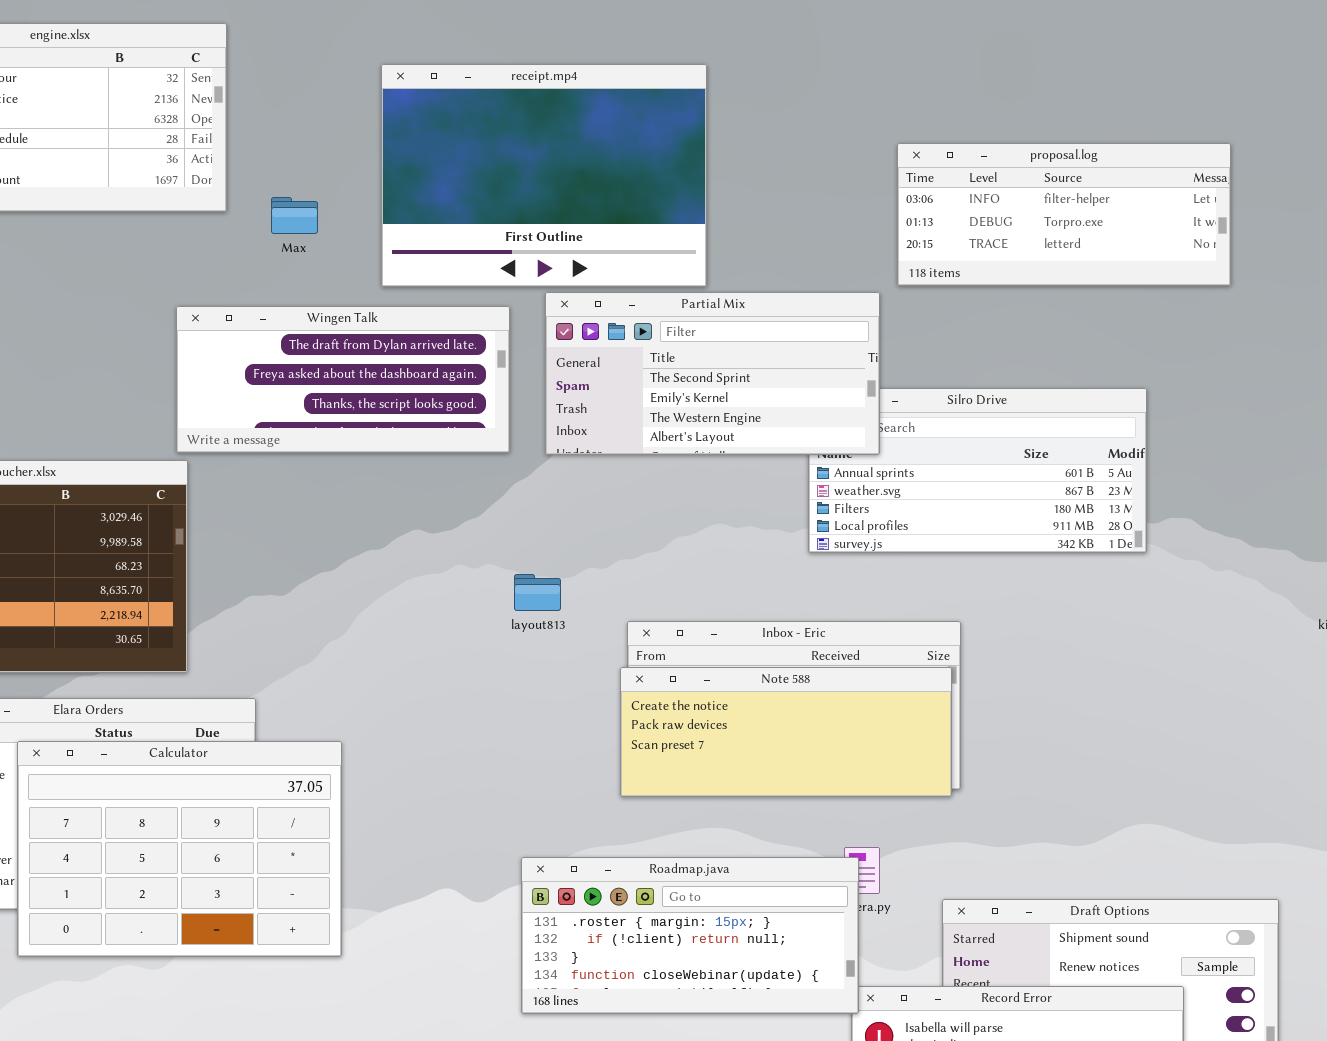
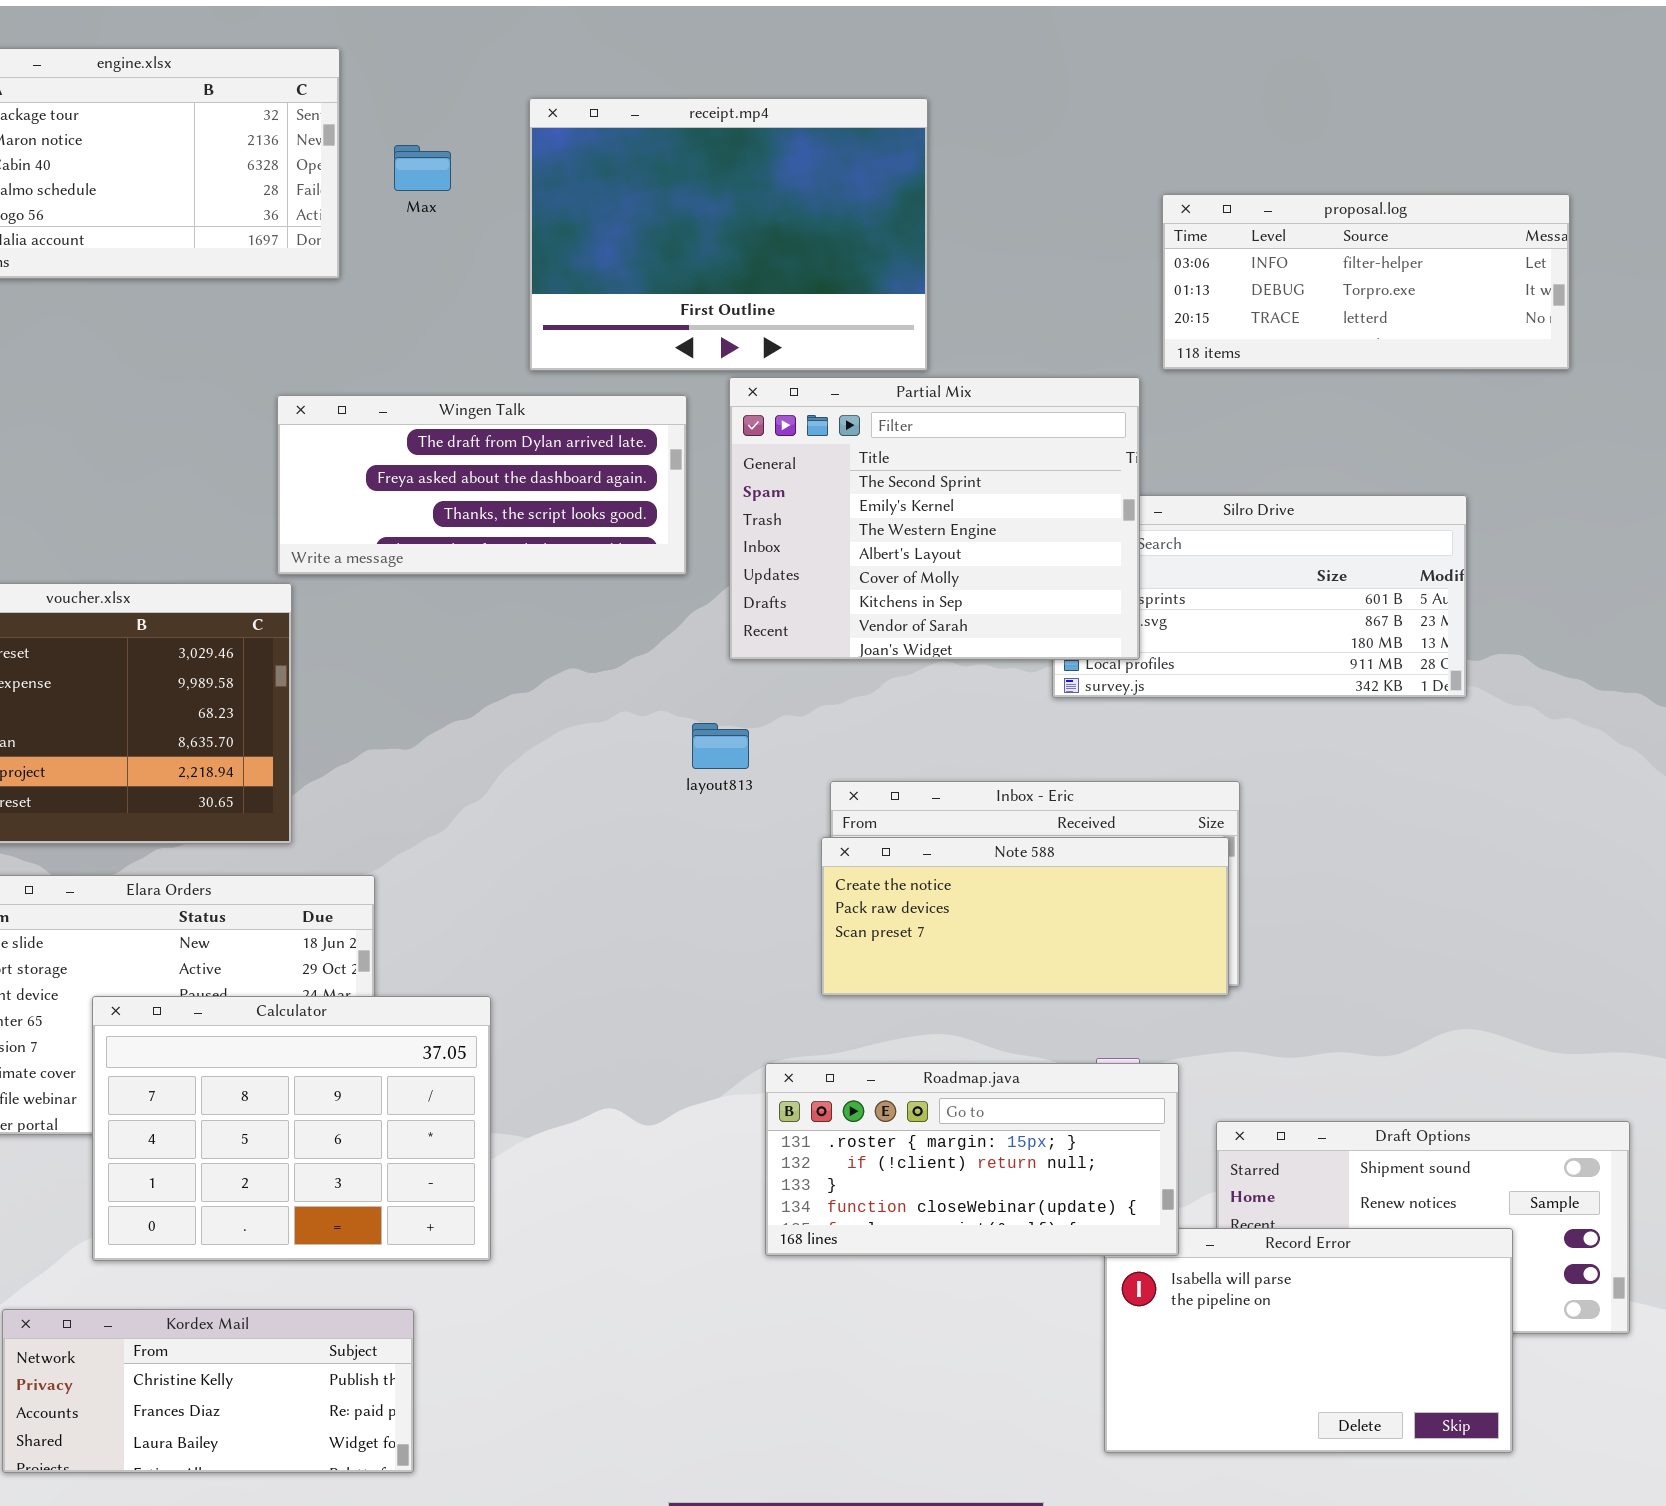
Max: [271,197,318,234] -> [394,145,451,191], moved
Partial Mix: [545,292,880,455] -> [729,377,1140,660], resized
Calculator: [17,741,342,957] -> [92,996,491,1261], moved
Roadmap.java: [521,857,859,1014] -> [765,1063,1179,1256], moved

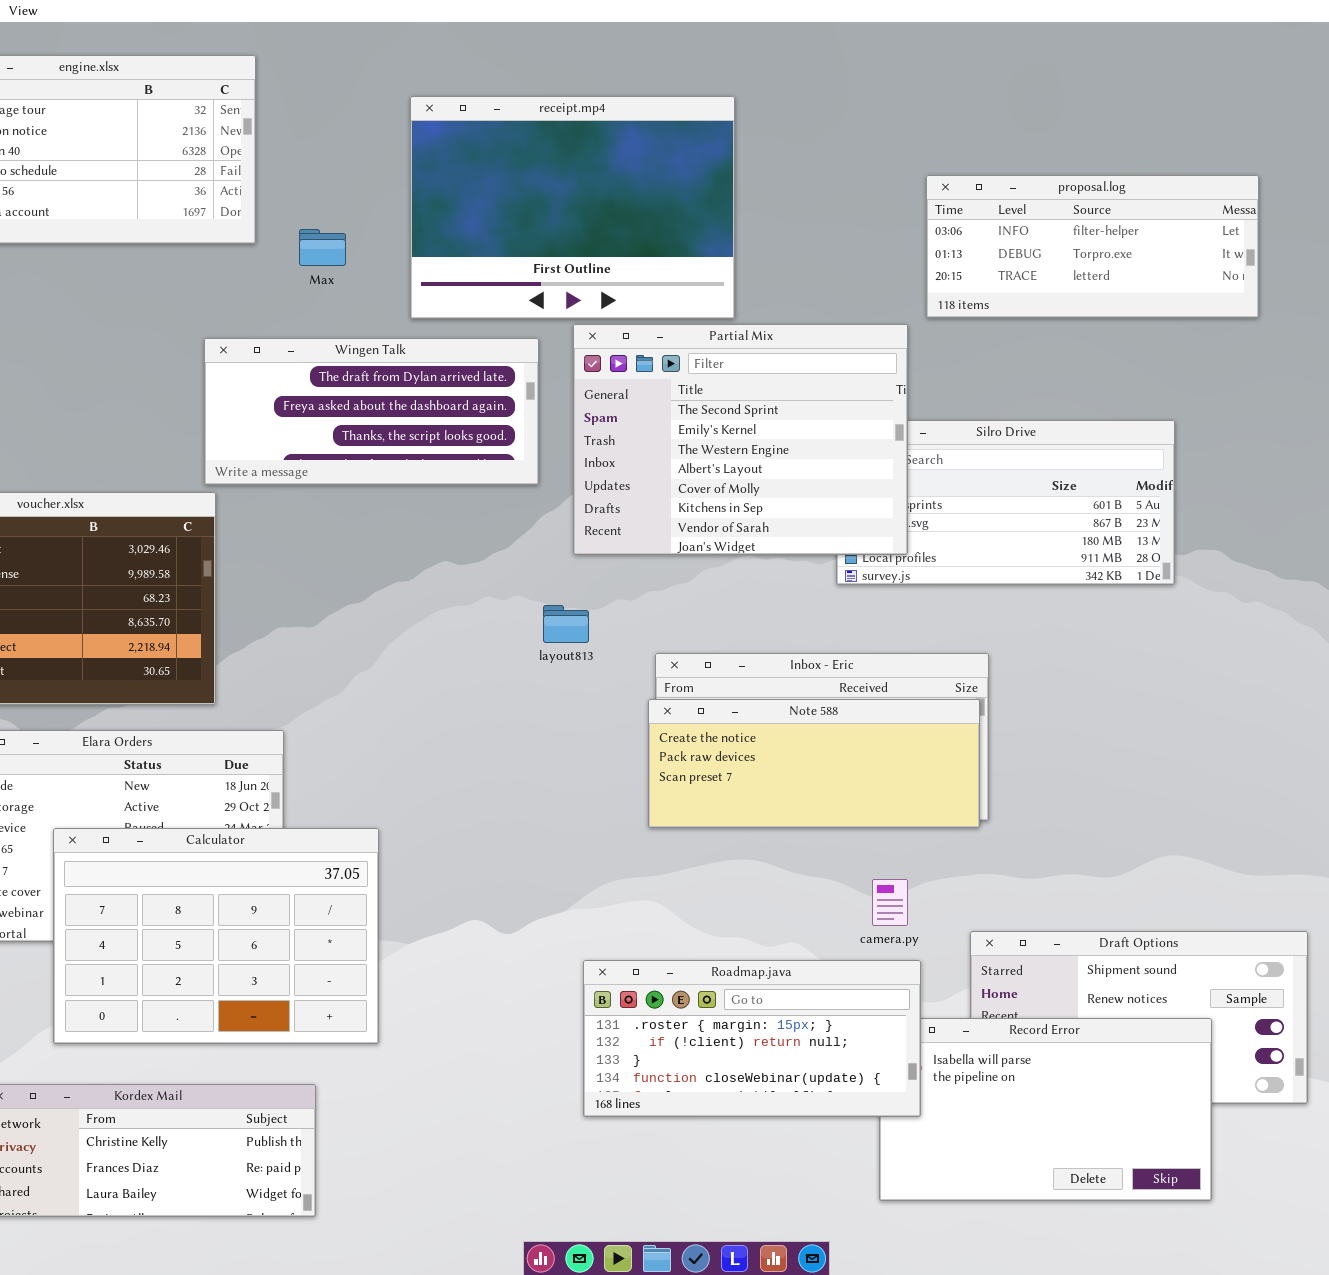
Max: [394,145,451,191] -> [299,229,346,266], moved
Roadmap.java: [765,1063,1179,1256] -> [583,960,921,1117], moved

